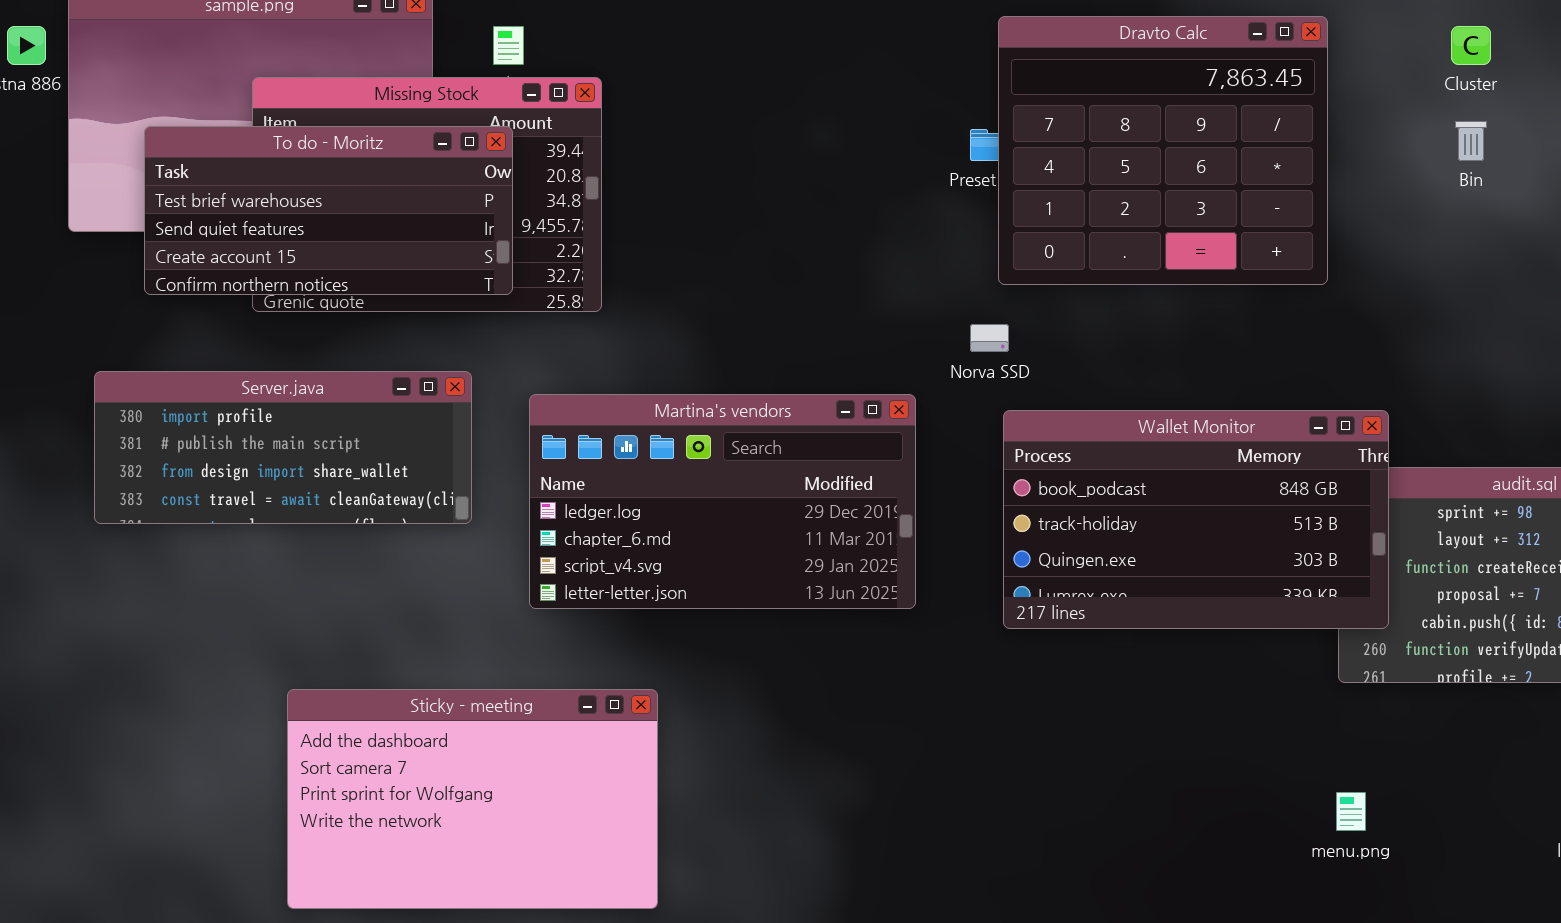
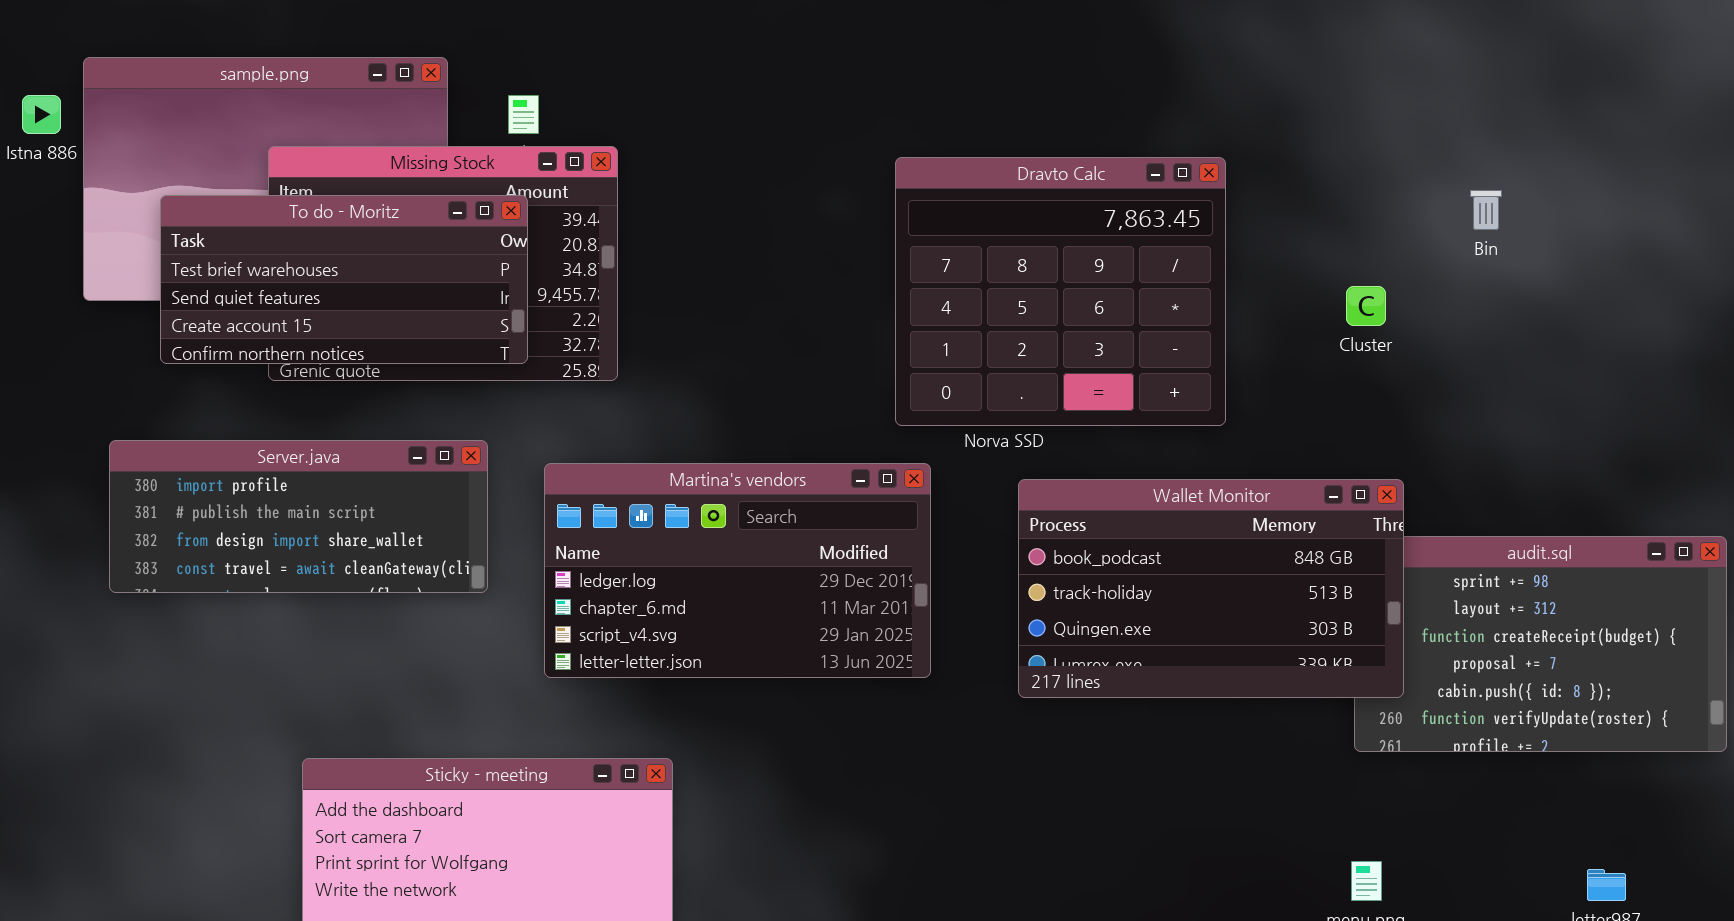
Dravto Calc: [998,16,1328,285] -> [895,157,1226,426], moved
Cluster: [1451,26,1491,65] -> [1346,286,1386,326], moved

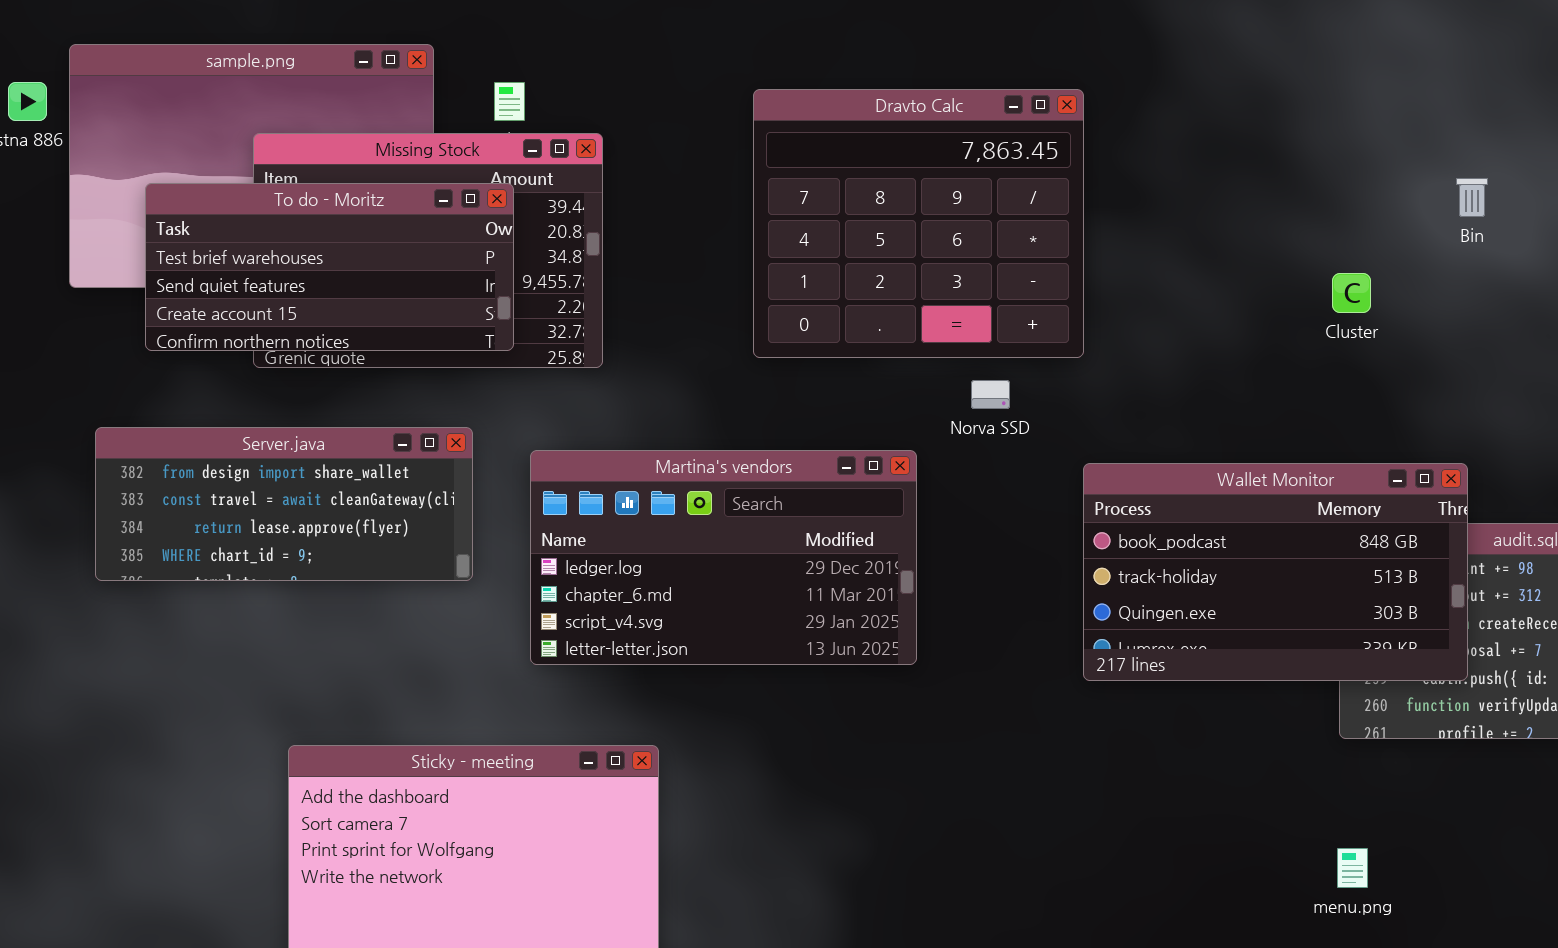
Dravto Calc: [895,157,1226,426] -> [753,89,1084,358], moved
Server.java: [109,440,488,593] -> [95,427,473,581], scrolled down 2 rows
Wallet Monitor: [1018,479,1404,698] -> [1083,463,1468,681], moved

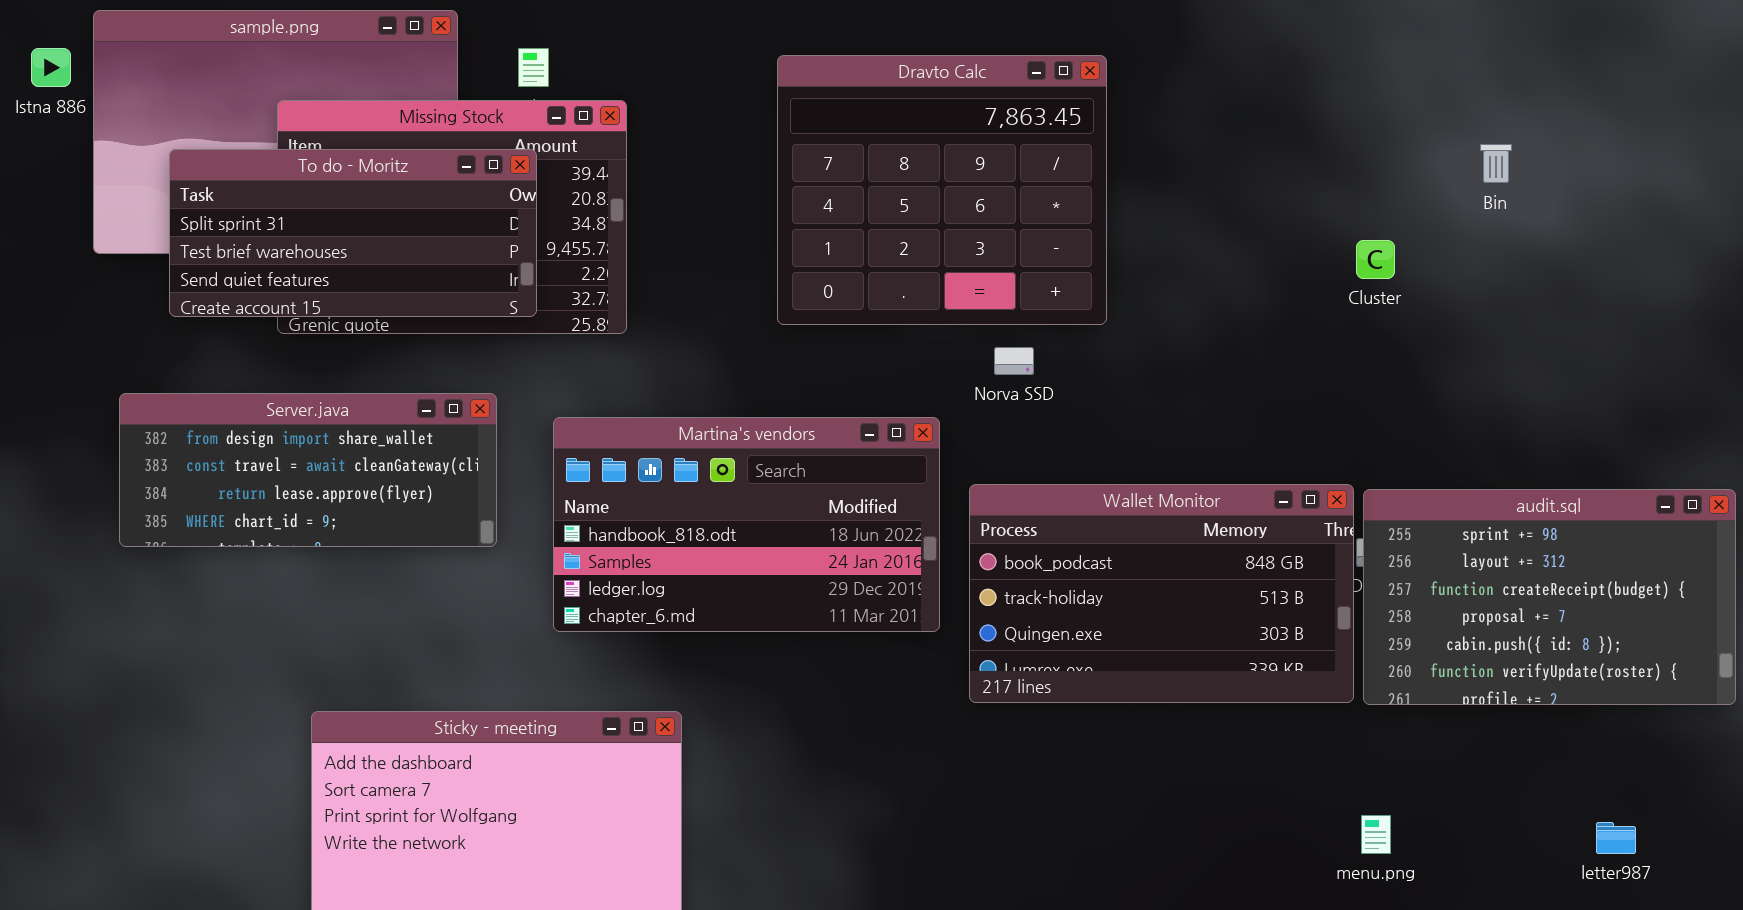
To do - Moritz: [145,183,514,351] -> [169,149,537,317], scrolled up 1 row
Martina's vendors: [530,450,917,665] -> [553,417,940,632], scrolled up 2 rows
Wallet Monitor: [1083,463,1468,681] -> [969,484,1354,703], moved

